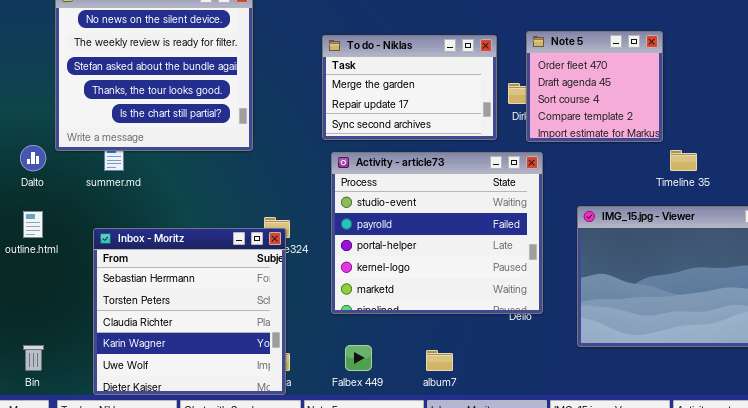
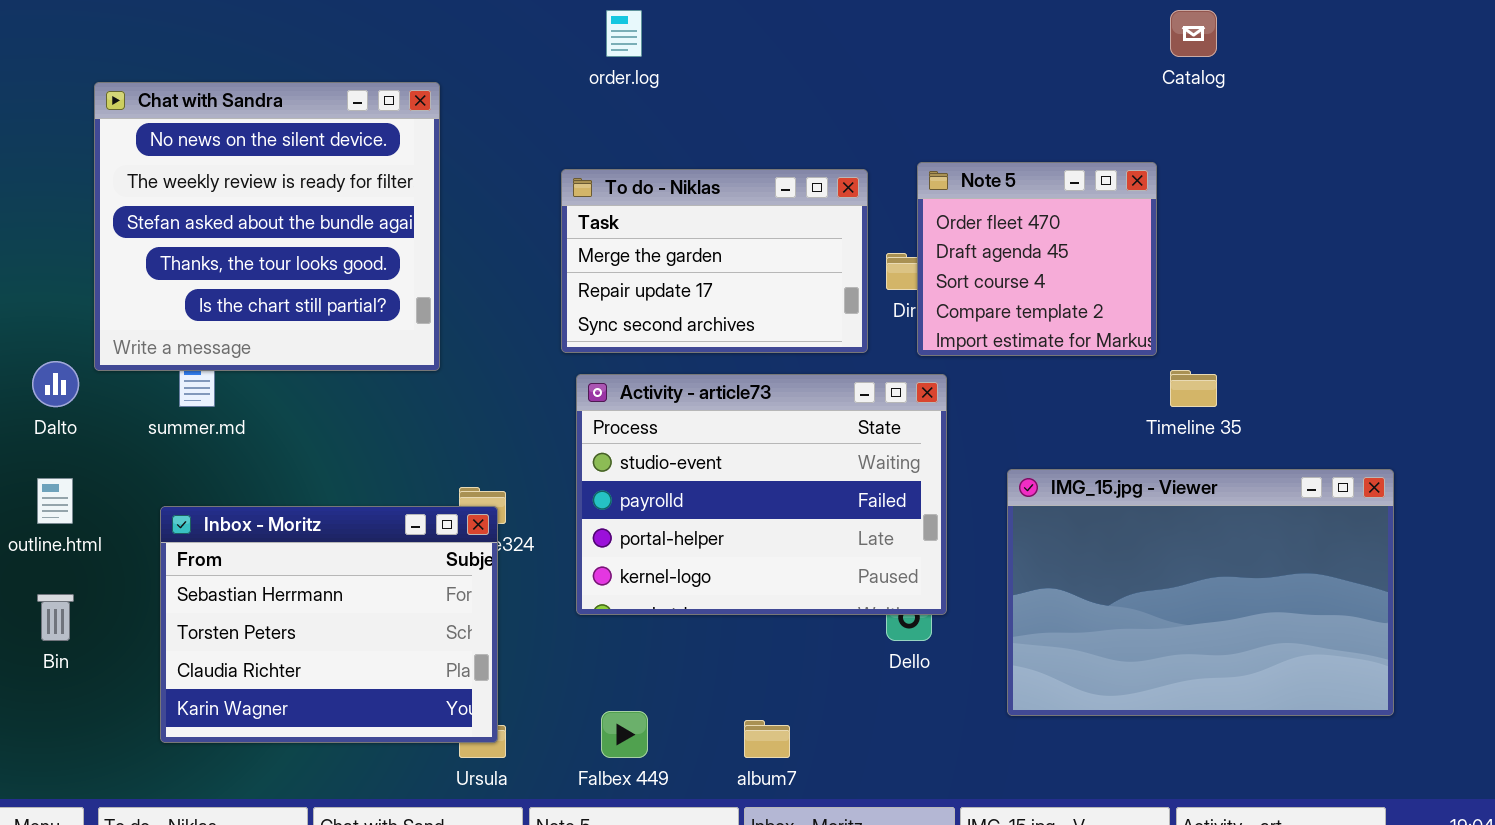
Activity - article73: [331,152,543,314] -> [576,374,947,615], resized
Inbox - Moritz: [93,228,286,395] -> [160,506,498,743], resized
Bin: [23,345,44,371] -> [37,594,74,641], moved

